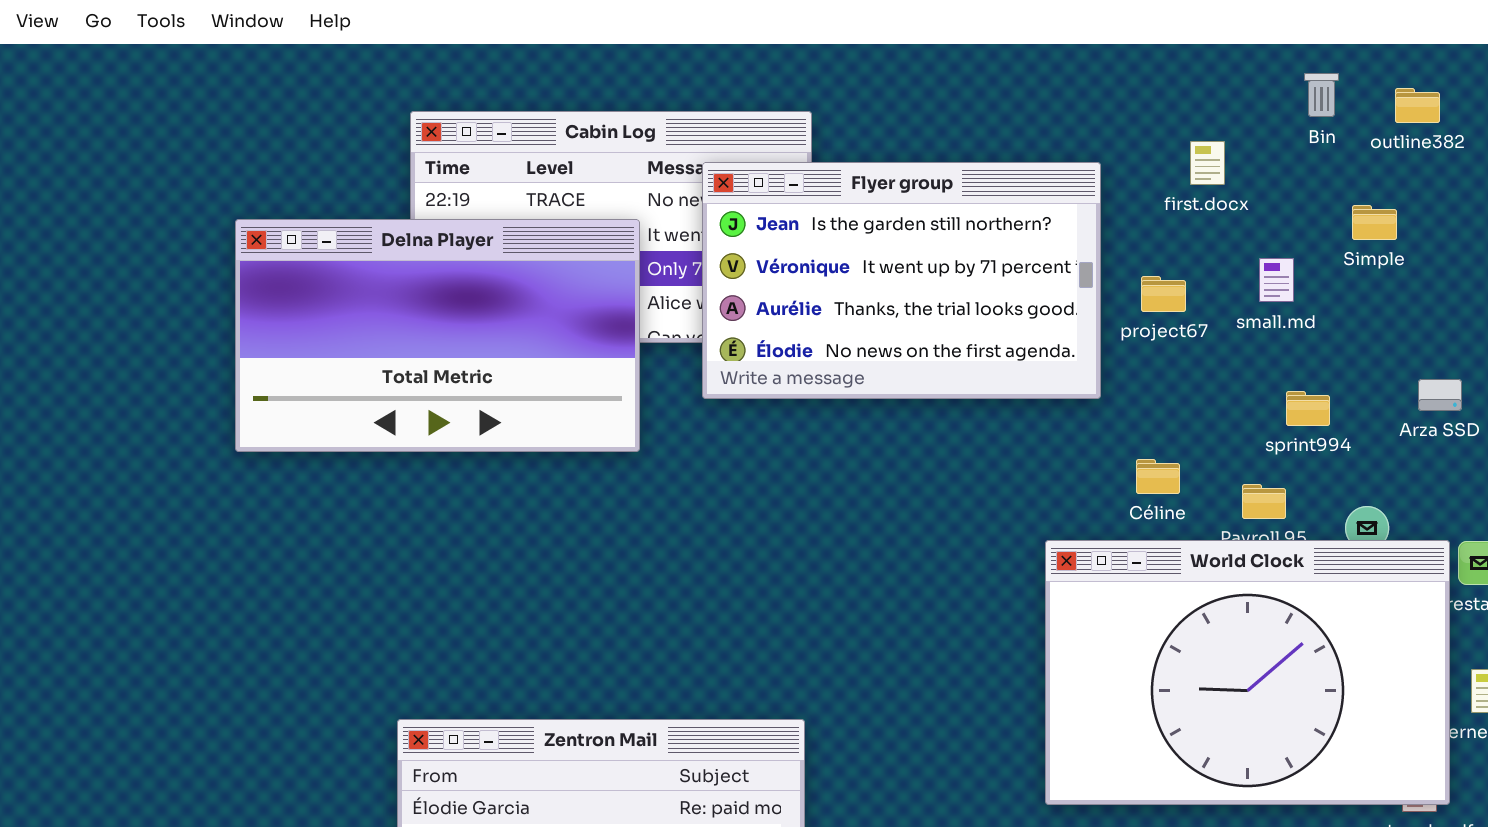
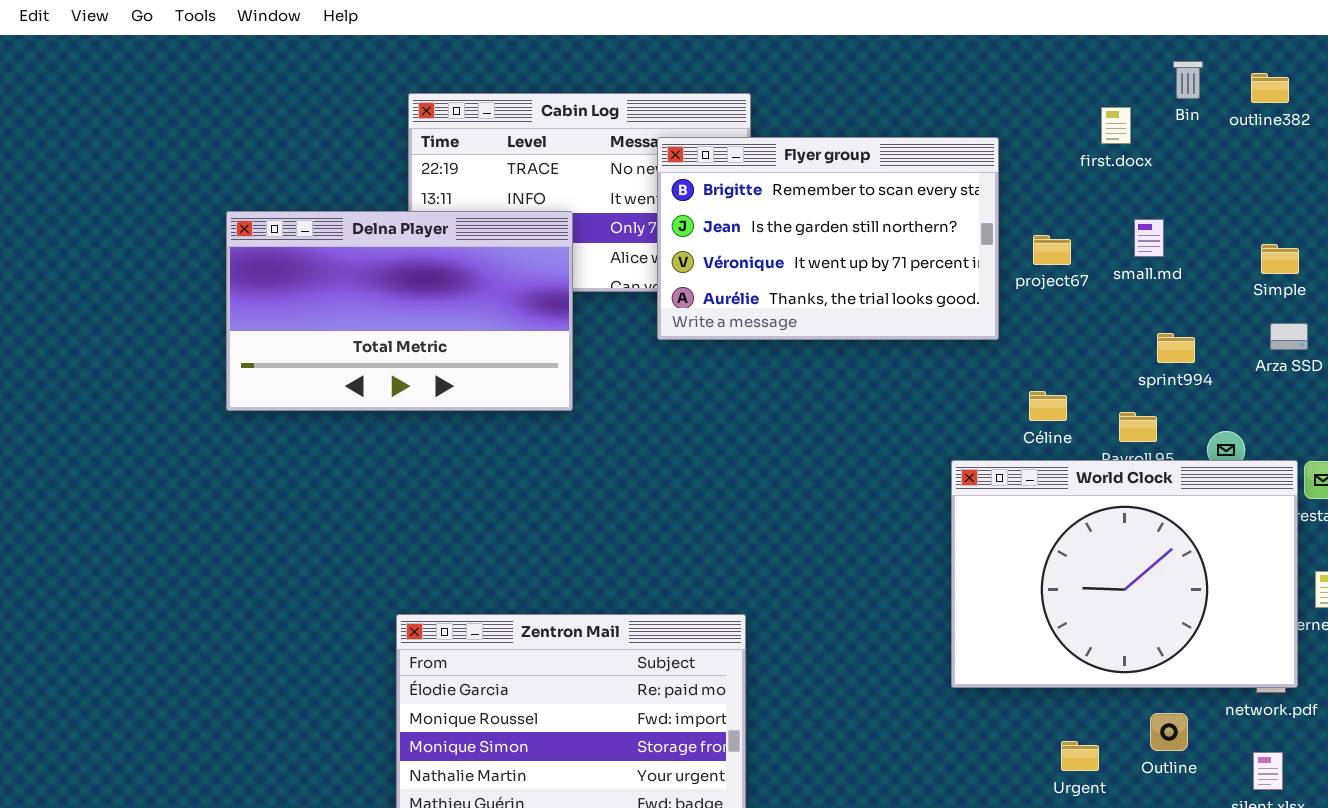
first.docx: [1190,141,1225,185] -> [1101,107,1131,144], moved
Flyer group: [702,162,1101,399] -> [657,137,999,340], scrolled up 1 row
Simple: [1352,205,1397,240] -> [1261,244,1299,274], moved
Delna Player: [235,219,640,452] -> [226,211,573,411], moved

